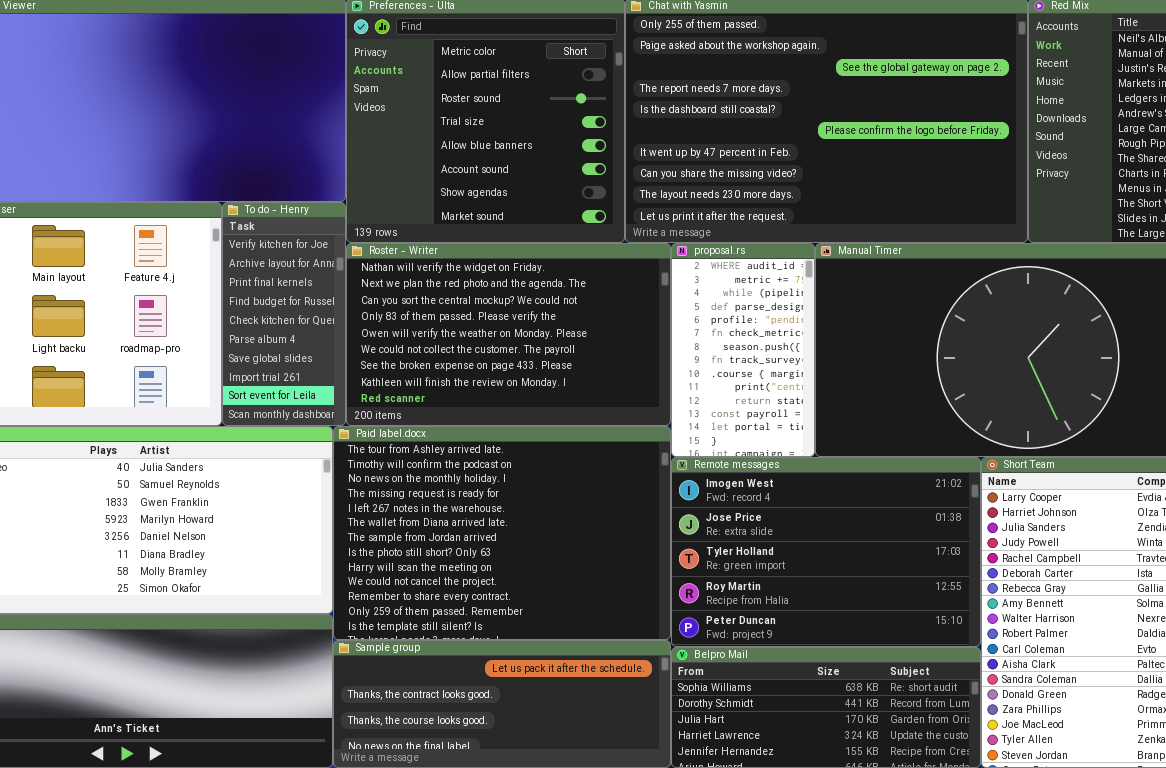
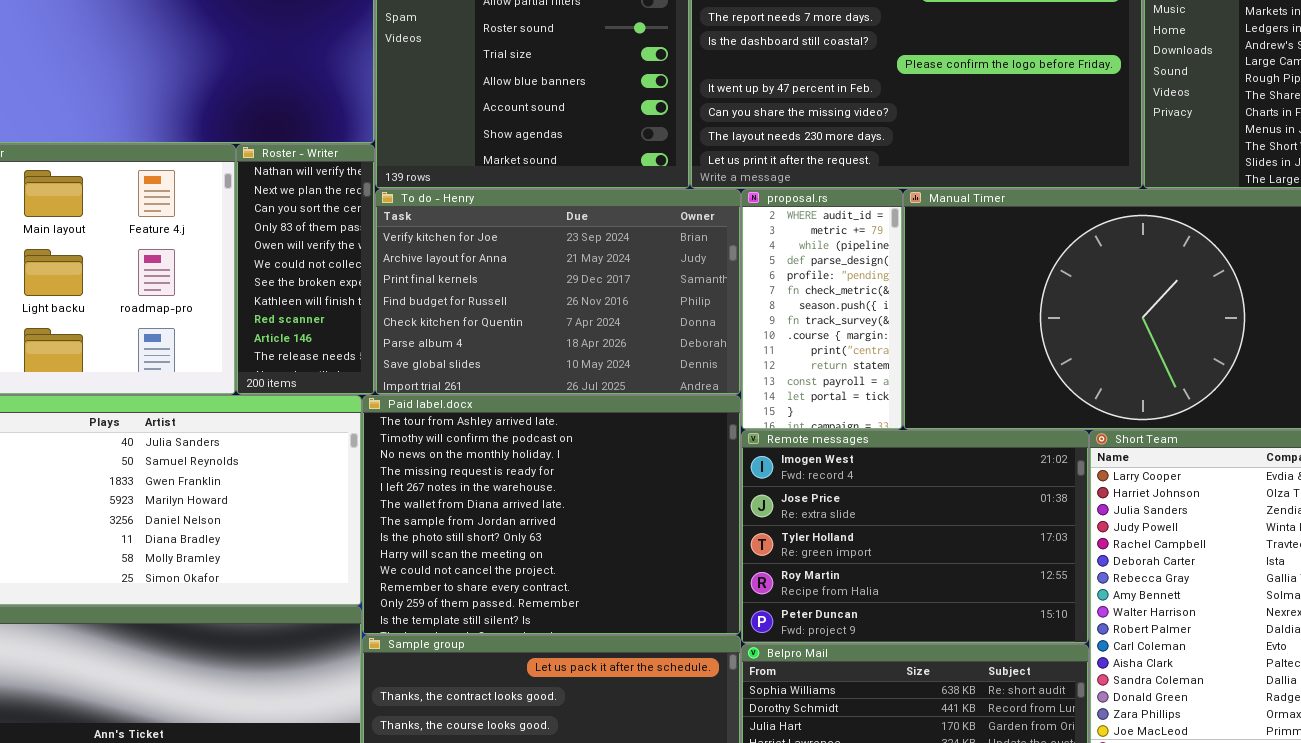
To do - Henry: [222,202,346,426] -> [375,189,741,395], moved, resized
Roster - Writer: [346,243,671,426] -> [236,144,375,395], moved, resized

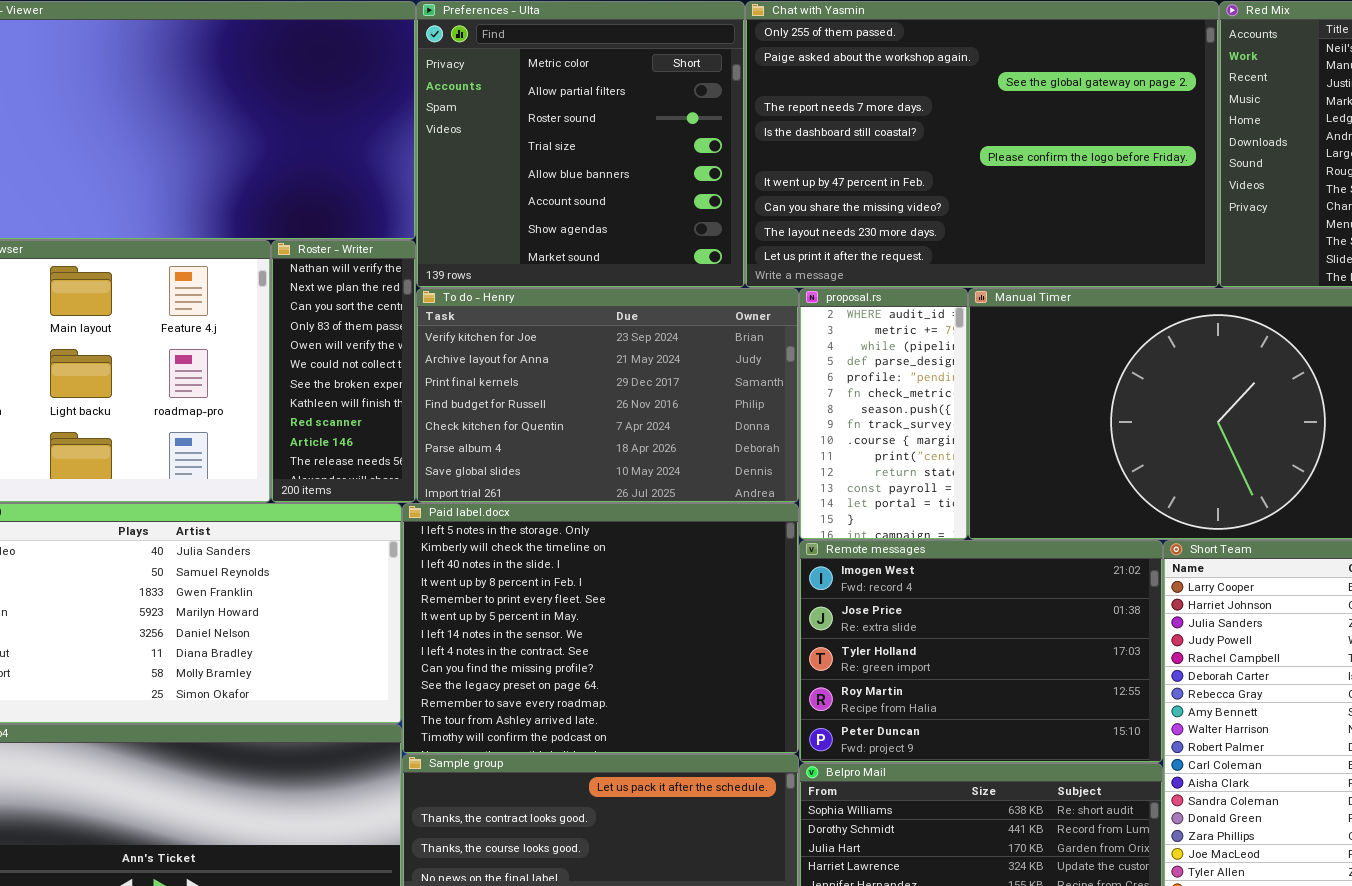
Paid label.docx: [362,395,741,635] -> [402,503,799,754], scrolled up 11 rows

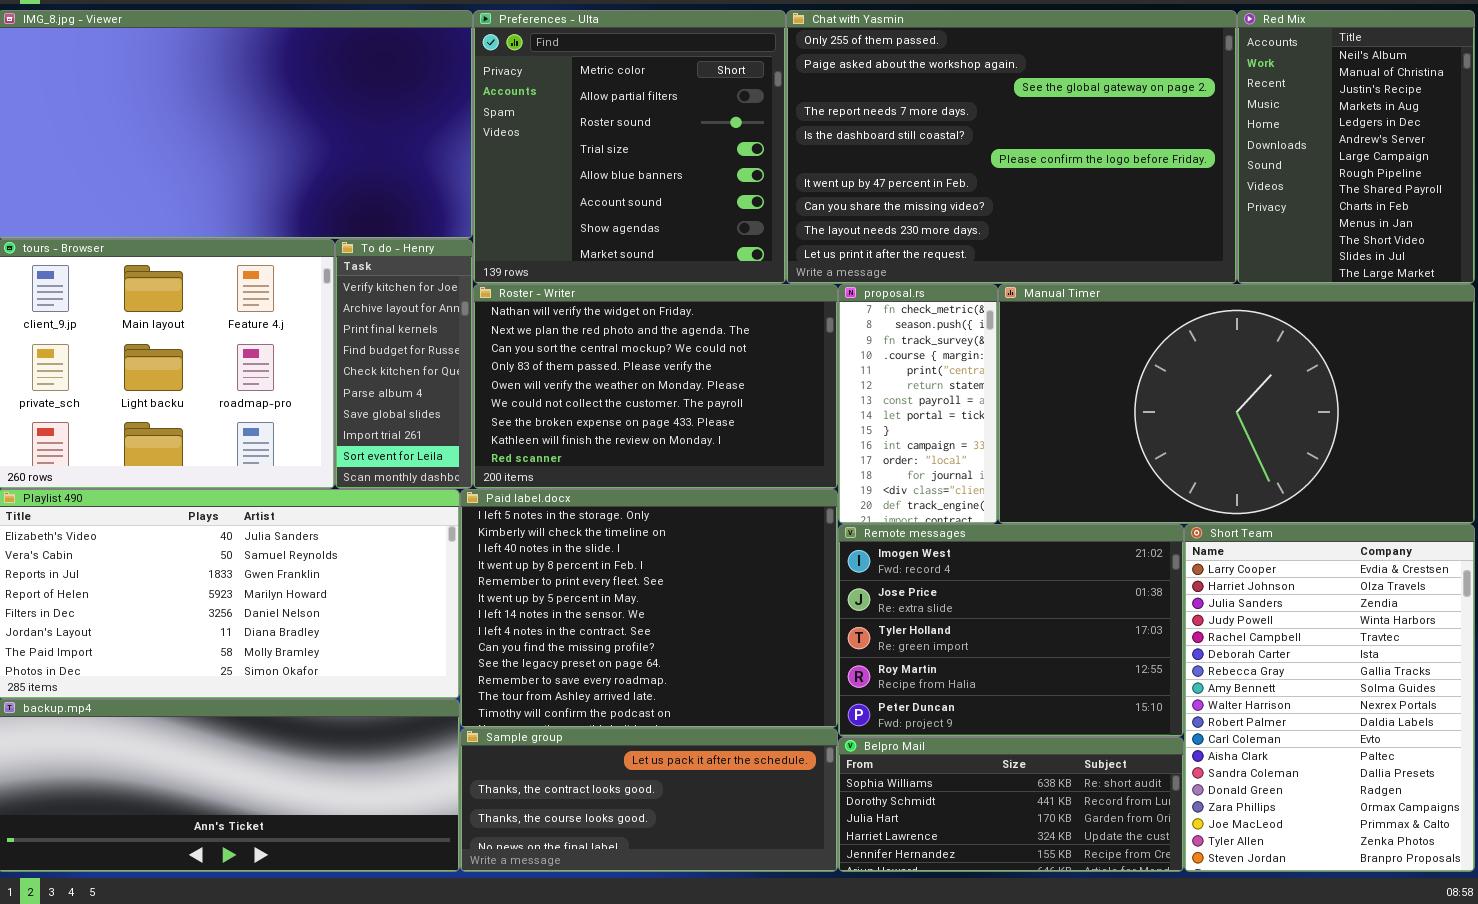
Roster - Writer: [271,240,416,503] -> [473,284,838,489], moved, resized
To do - Henry: [416,288,799,503] -> [335,239,473,489], moved, resized
proposal.rs: [799,288,968,540] -> [838,284,998,524], scrolled down 5 rows

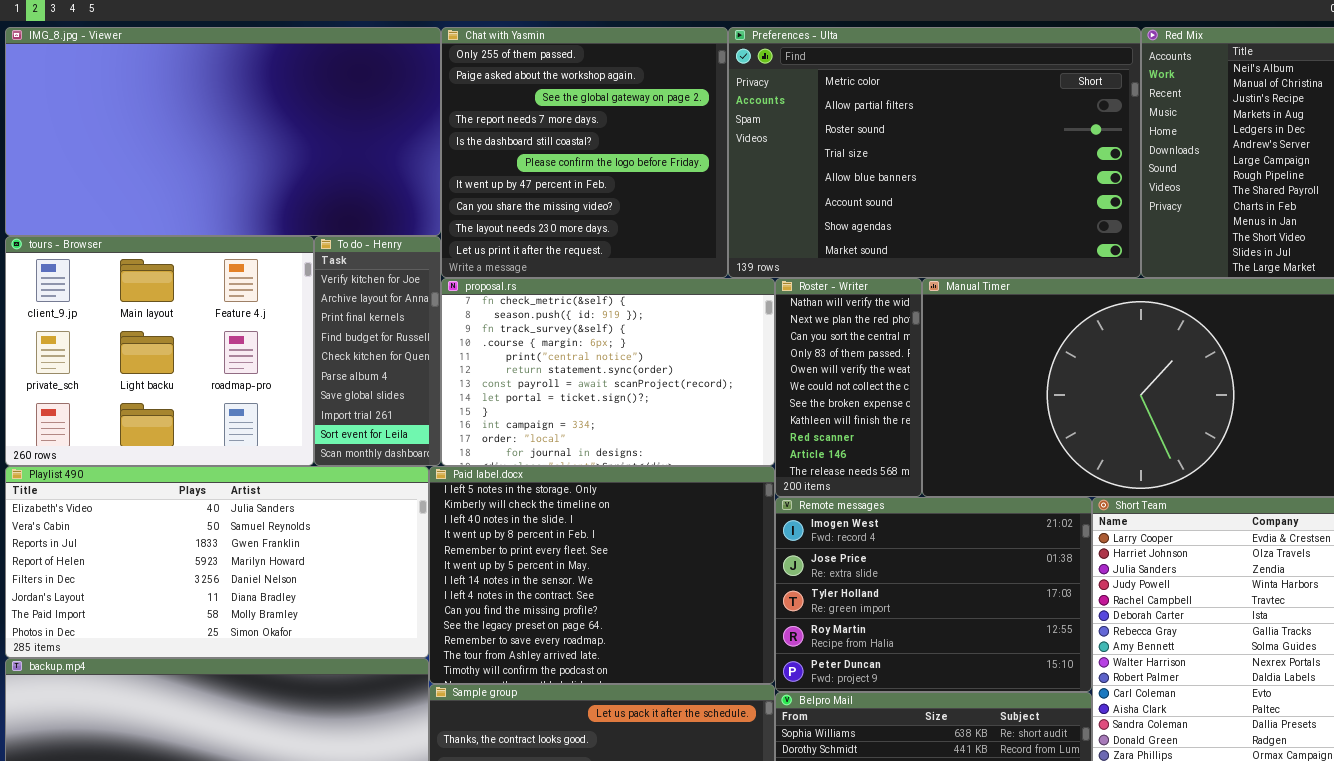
Preferences - Ulta: [473,10,786,284] -> [728,27,1141,278], moved, resized
Chat with Yasmin: [786,10,1237,284] -> [441,27,728,278], moved, resized
Roster - Writer: [473,284,838,489] -> [775,278,922,497], moved, resized
proposal.rs: [838,284,998,524] -> [441,278,775,466], moved, resized

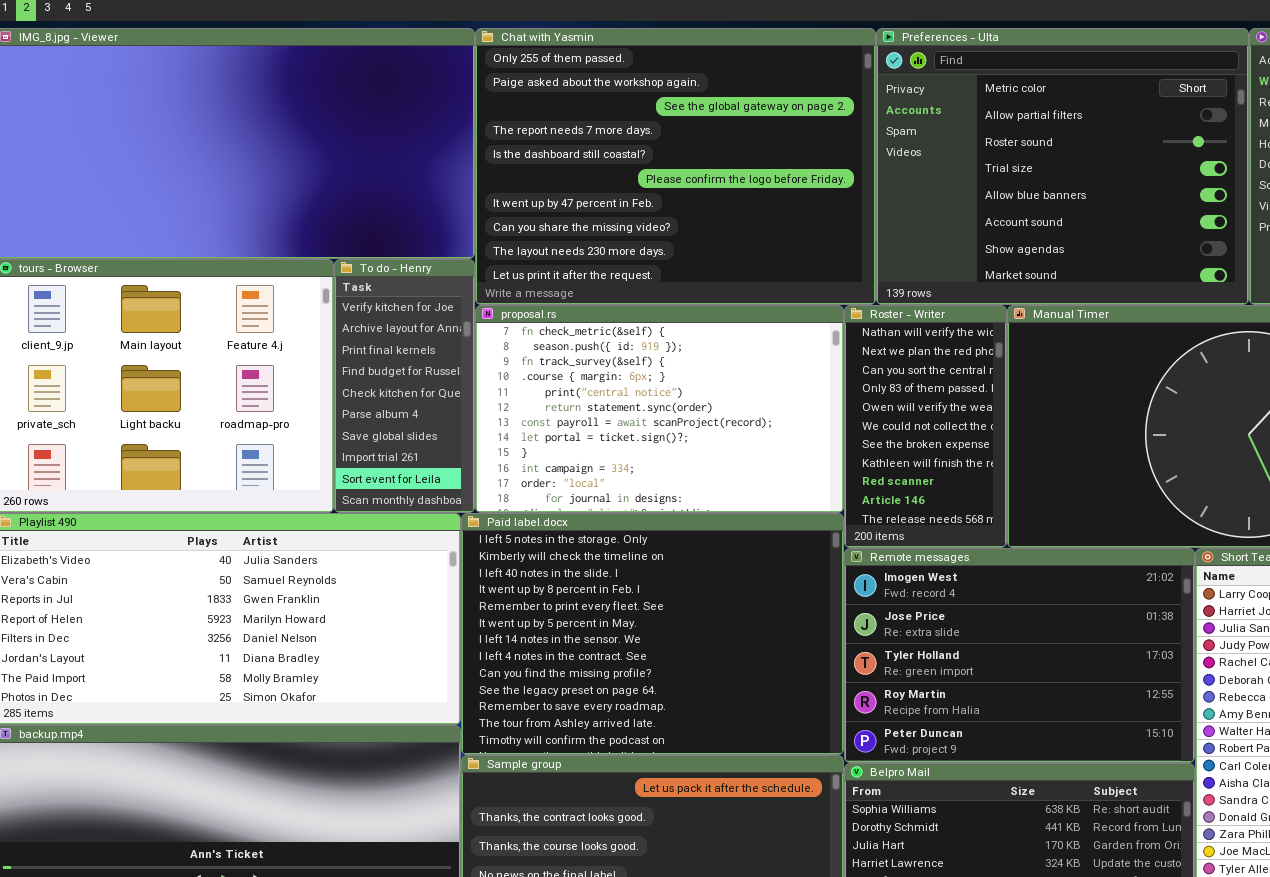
Chat with Yasmin: [441,27,728,278] -> [475,28,876,305], resized
Preferences - Ulta: [728,27,1141,278] -> [876,28,1249,305], resized

